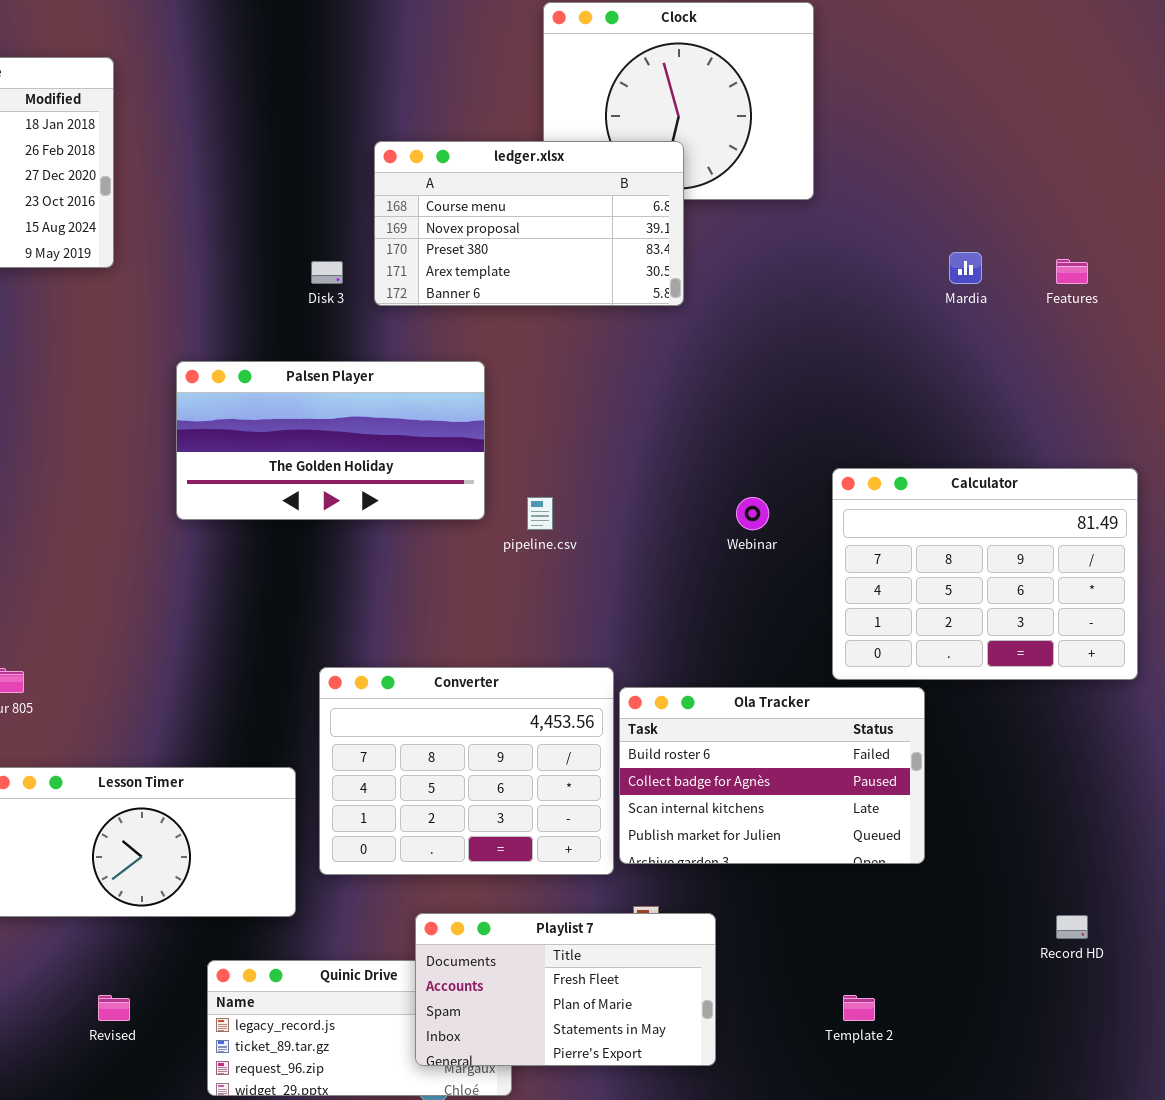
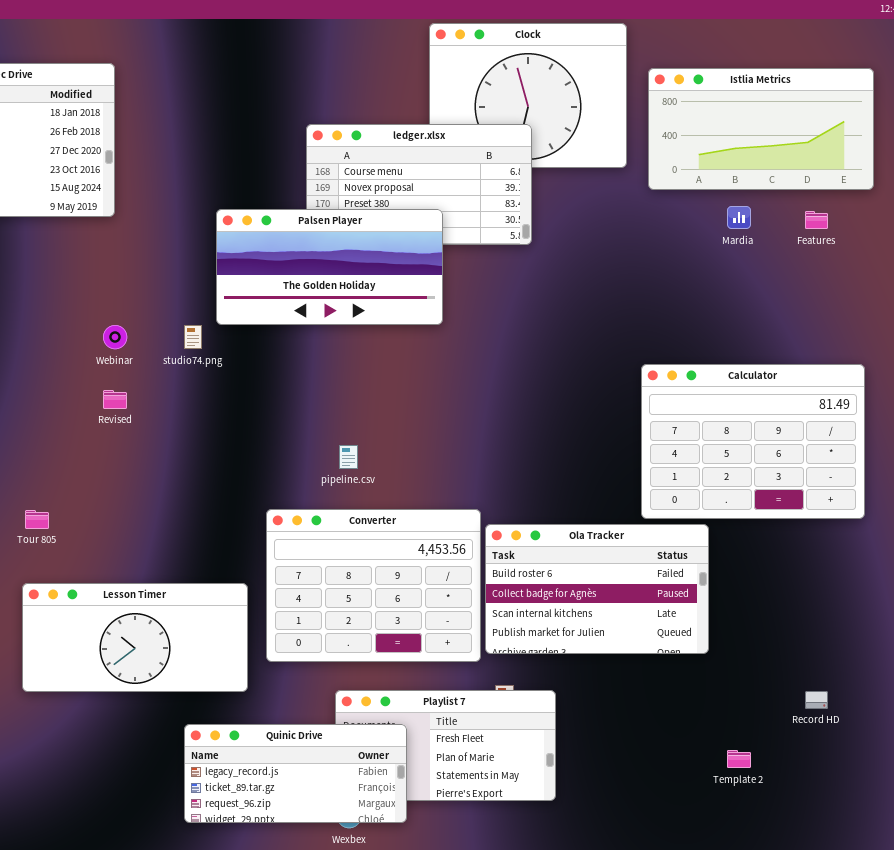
Istlia Metrics: none -> [648,68,874,190], opened
Palsen Player: [176,361,485,520] -> [216,209,443,325], moved
pipeline.csv: [527,497,553,530] -> [339,445,358,469], moved
Webinar: [736,497,769,530] -> [103,325,127,349], moved
Quinic Drive: [207,960,512,1096] -> [184,724,407,823], raised
Revised: [98,995,130,1021] -> [103,390,127,409], moved
Template 2: [843,995,875,1021] -> [727,750,751,768], moved

